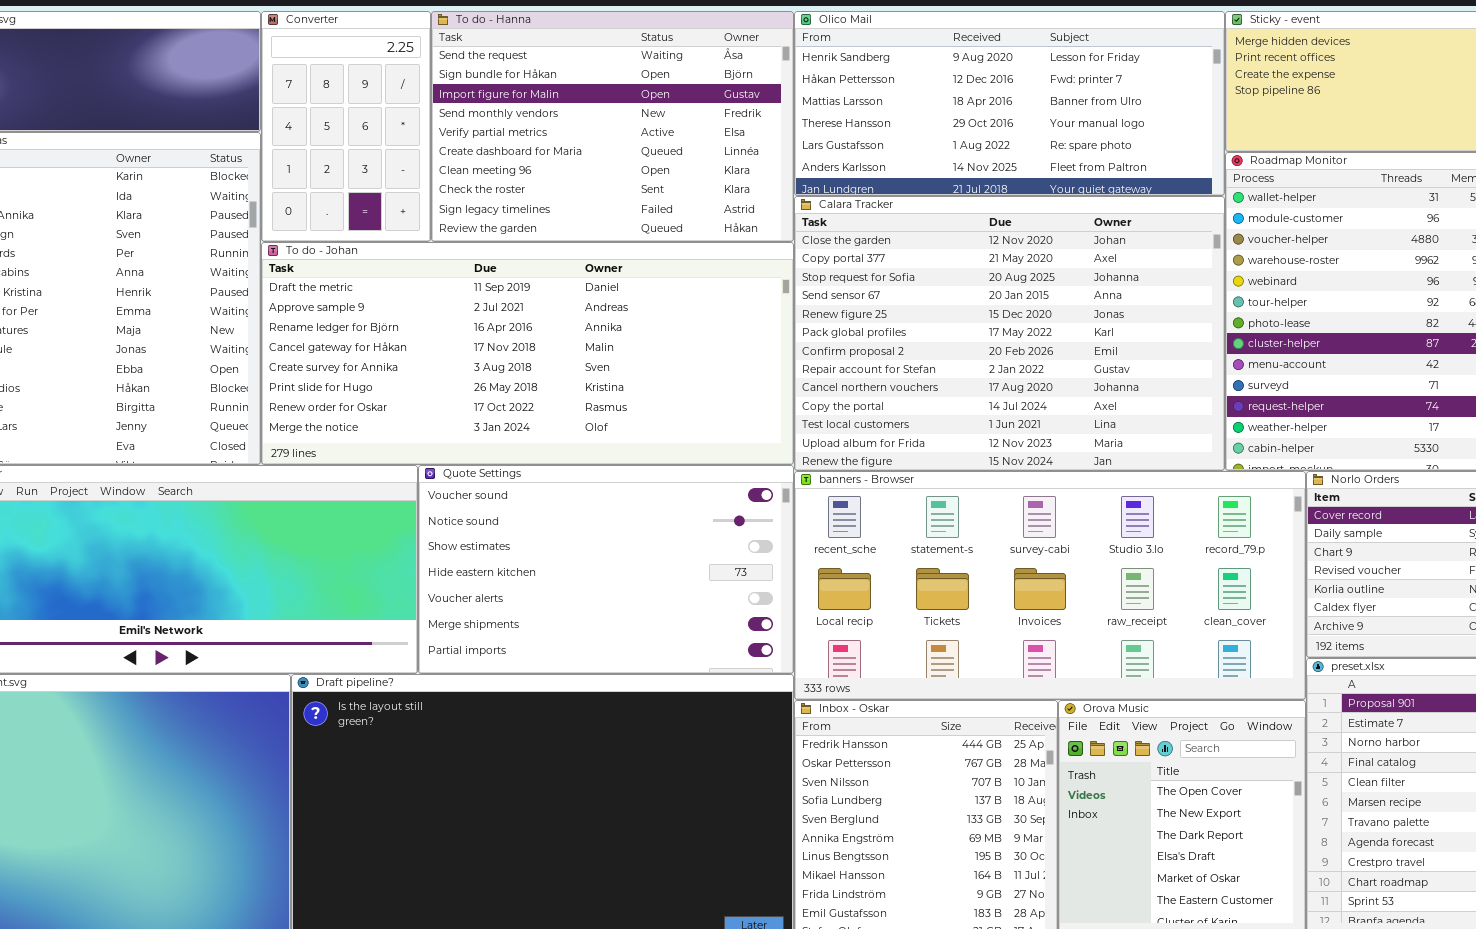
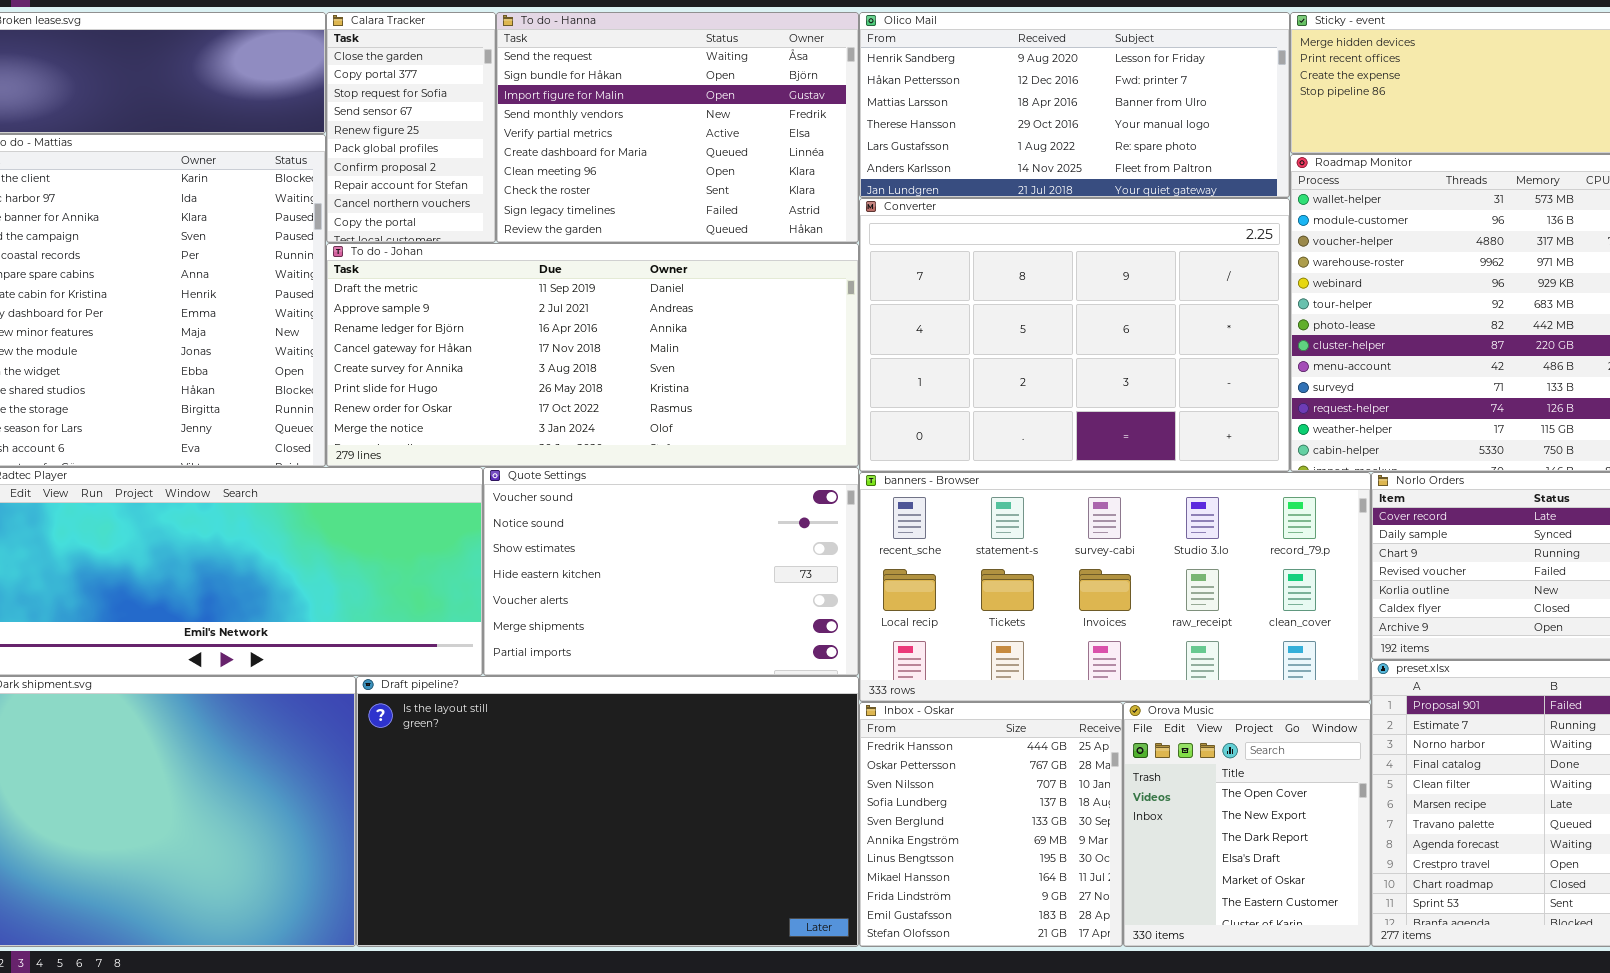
Converter: [261,11,431,242] -> [859,198,1290,472], moved, resized
Calara Tracker: [794,196,1225,471] -> [326,12,496,243], moved, resized

